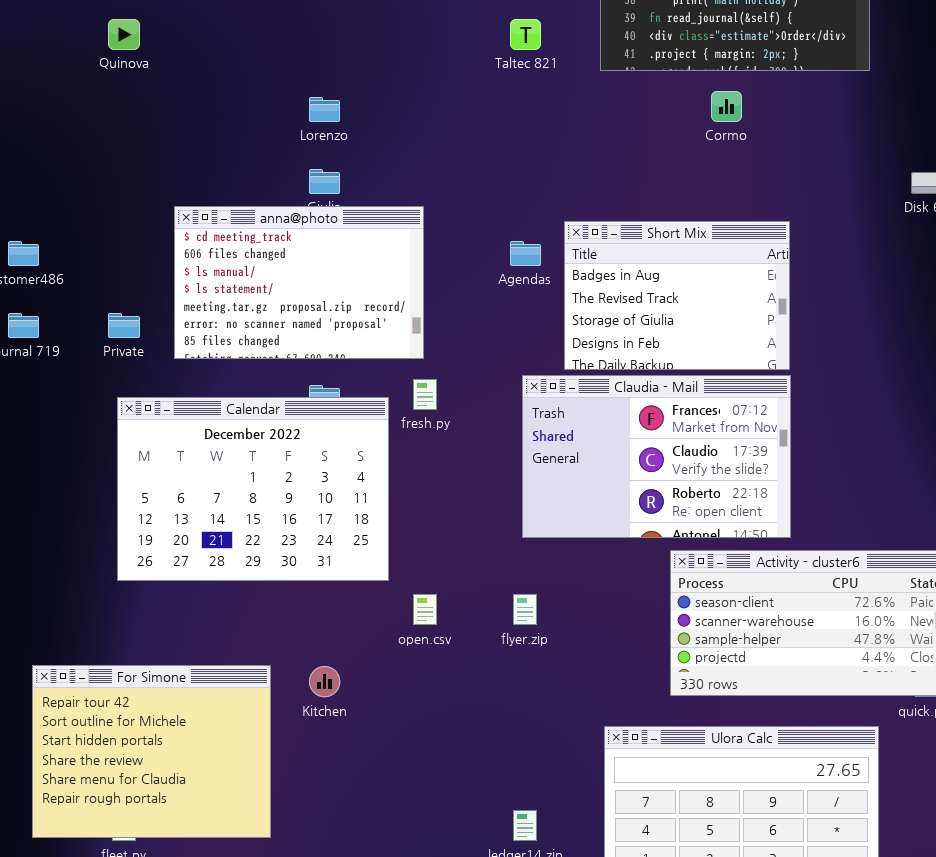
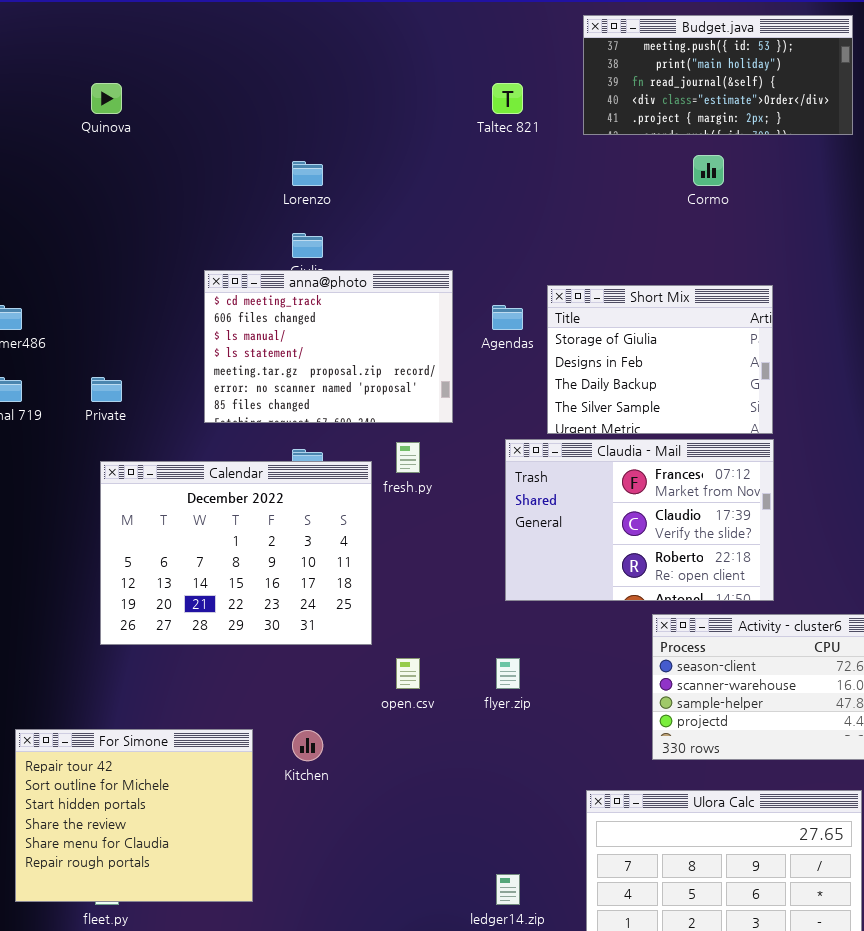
anna@photo: [174,206,424,359] -> [204,270,453,423], moved
Short Mix: [564,221,790,370] -> [547,285,773,434], scrolled down 2 rows

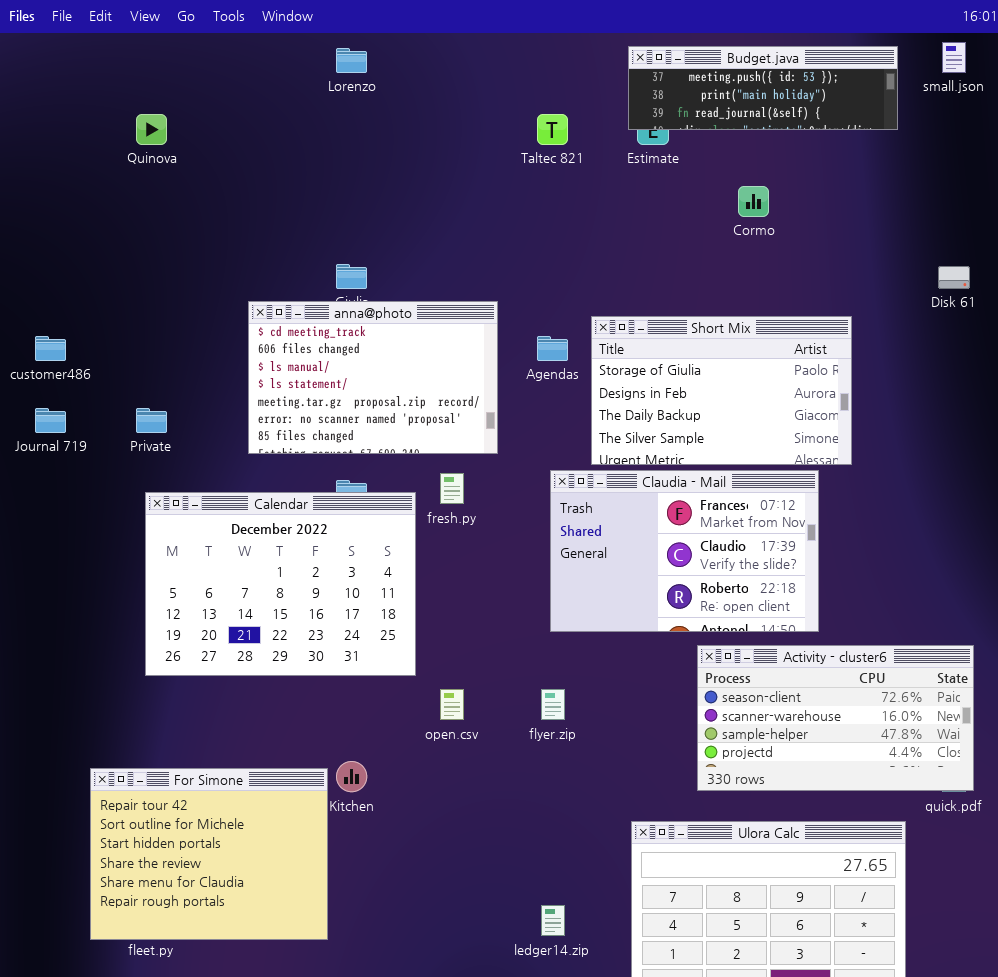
Budget.java: [583,15,853,135] -> [628,46,898,130], resized
Lorenzo: [292,161,323,186] -> [336,48,367,73], moved
Short Mix: [547,285,773,434] -> [591,316,852,465], resized
For Simone: [15,729,253,902] -> [90,768,328,940], moved

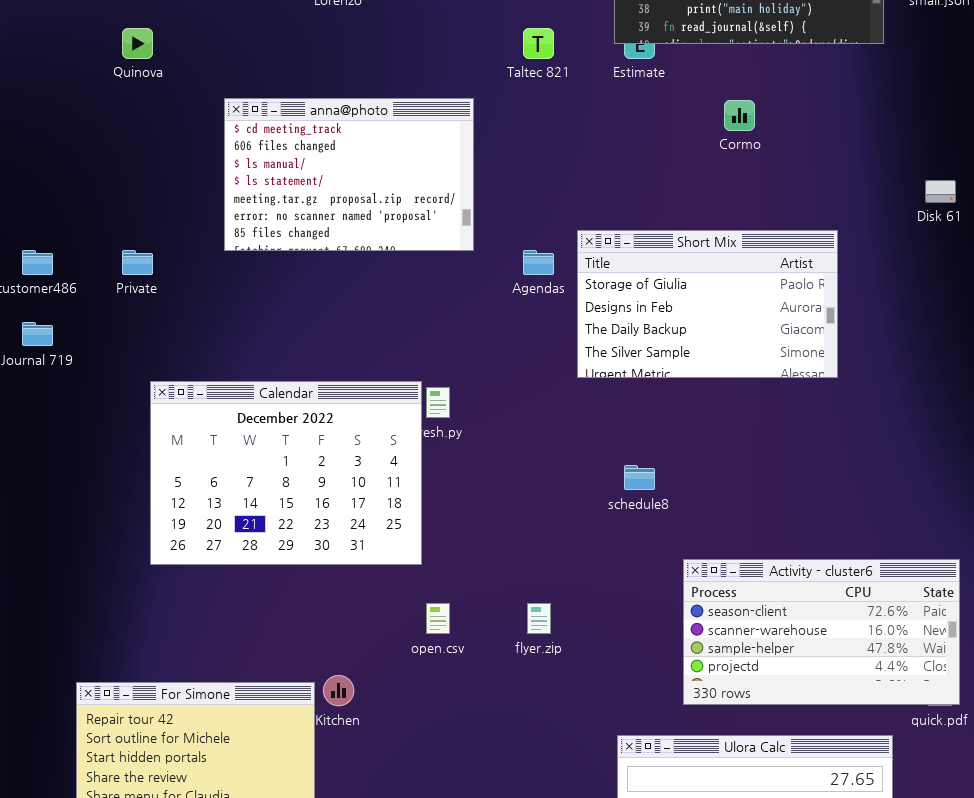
anna@photo: [248,301,498,454] -> [224,98,474,251], moved
Private: [136,408,167,433] -> [122,250,153,275], moved
Claudia - Mail: [550,470,819,632] -> none, closed
Calendar: [145,492,416,676] -> [150,381,422,565], moved

